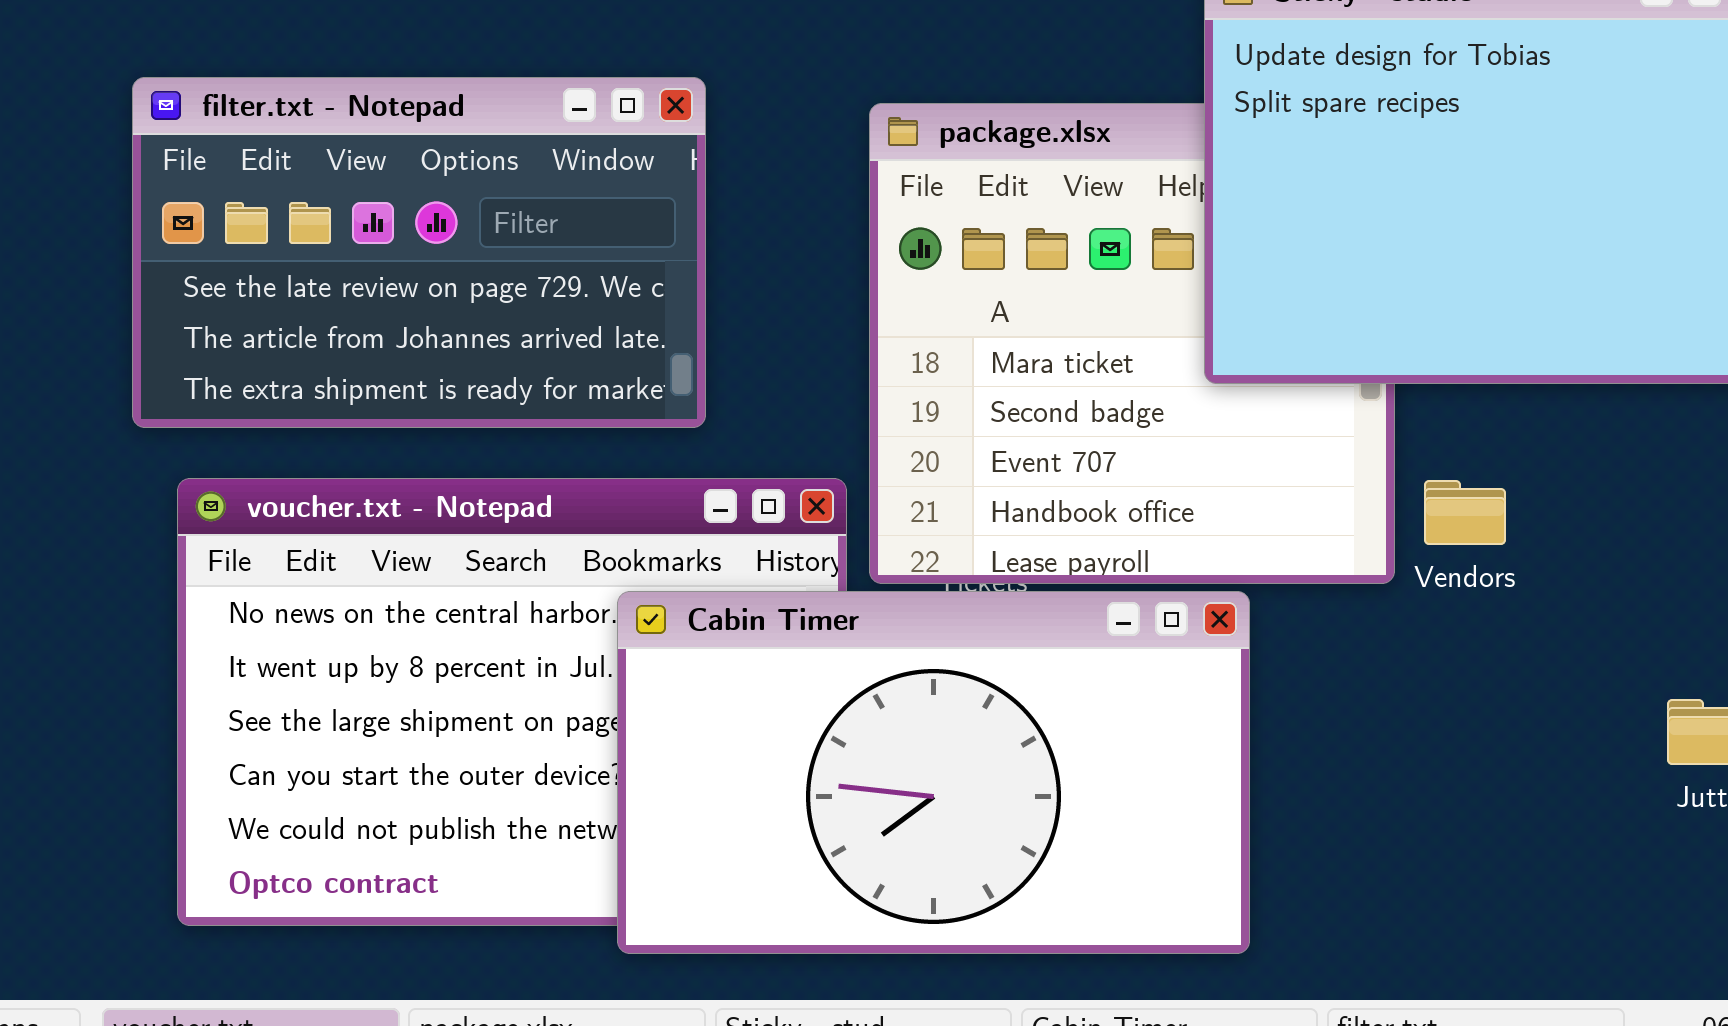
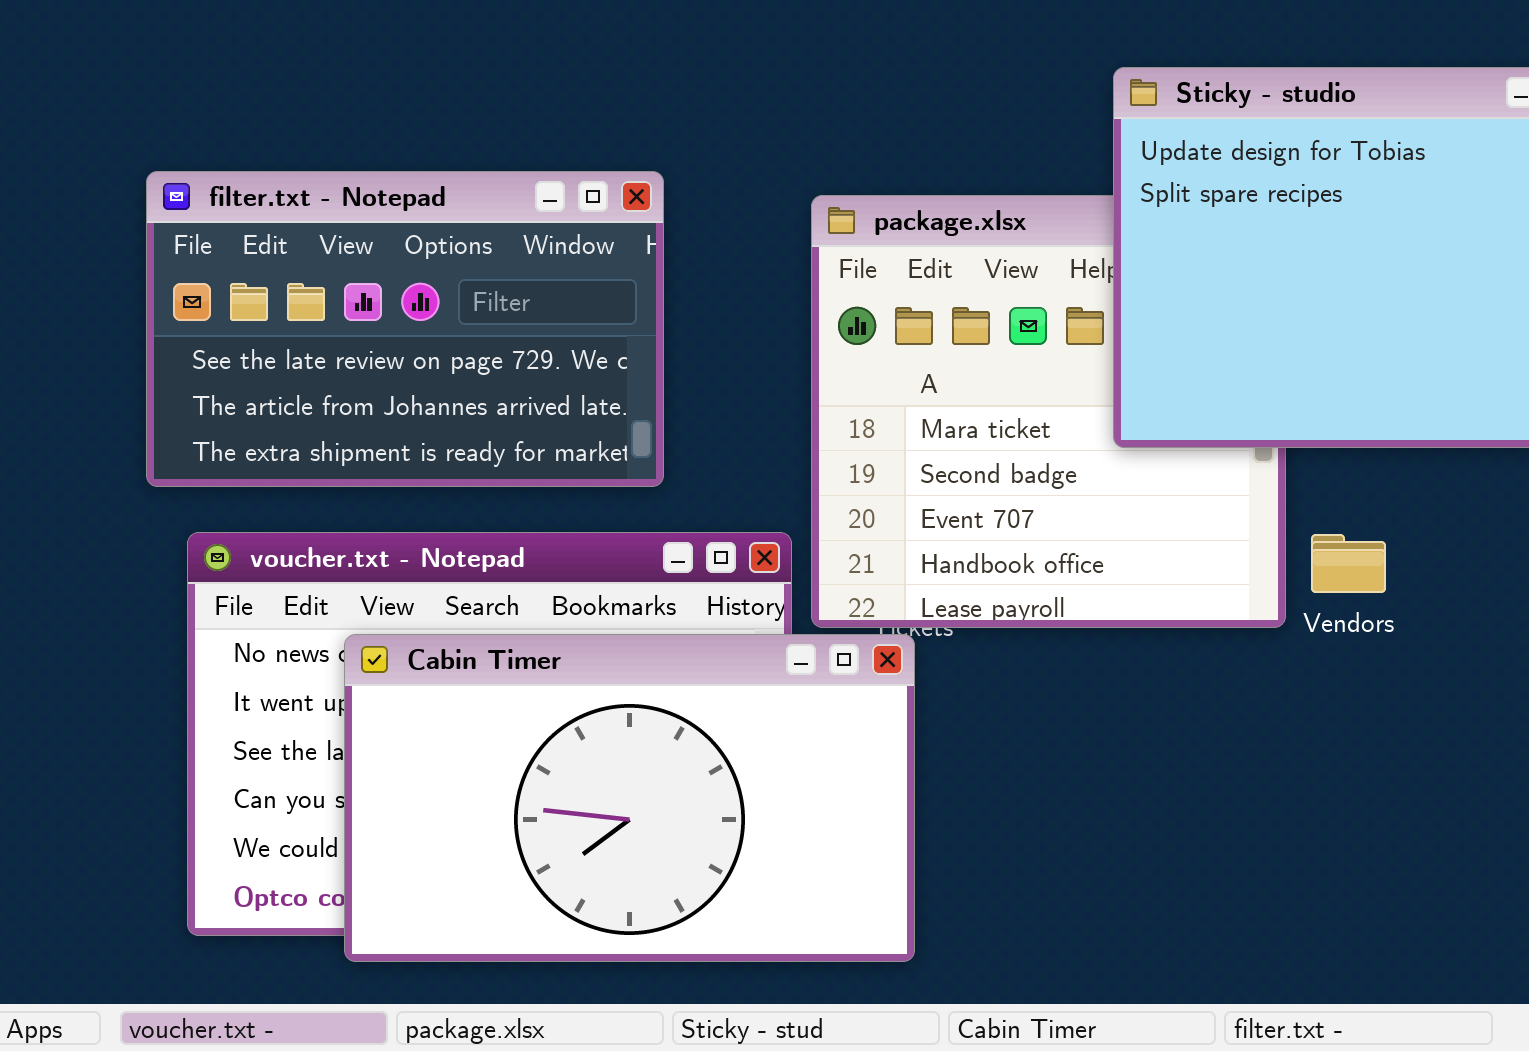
Cabin Timer: [617,591,1250,954] -> [344,634,915,962], moved

